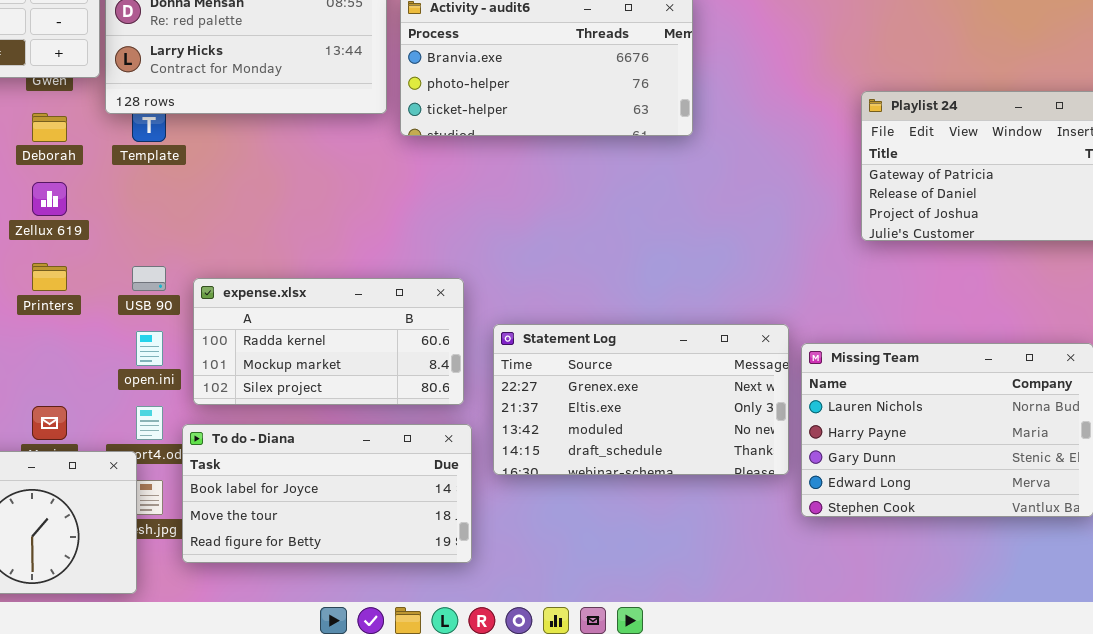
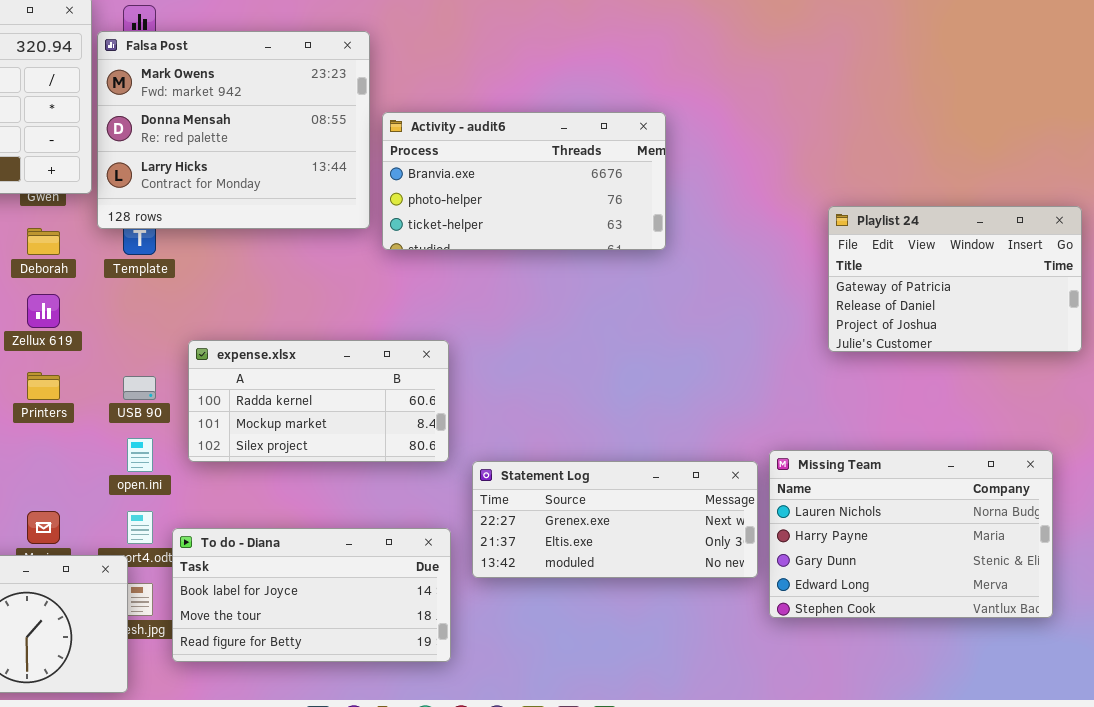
expense.xlsx: [193,278,464,405] -> [188,340,449,462], moved
Statement Log: [493,324,789,475] -> [472,461,758,578], resized

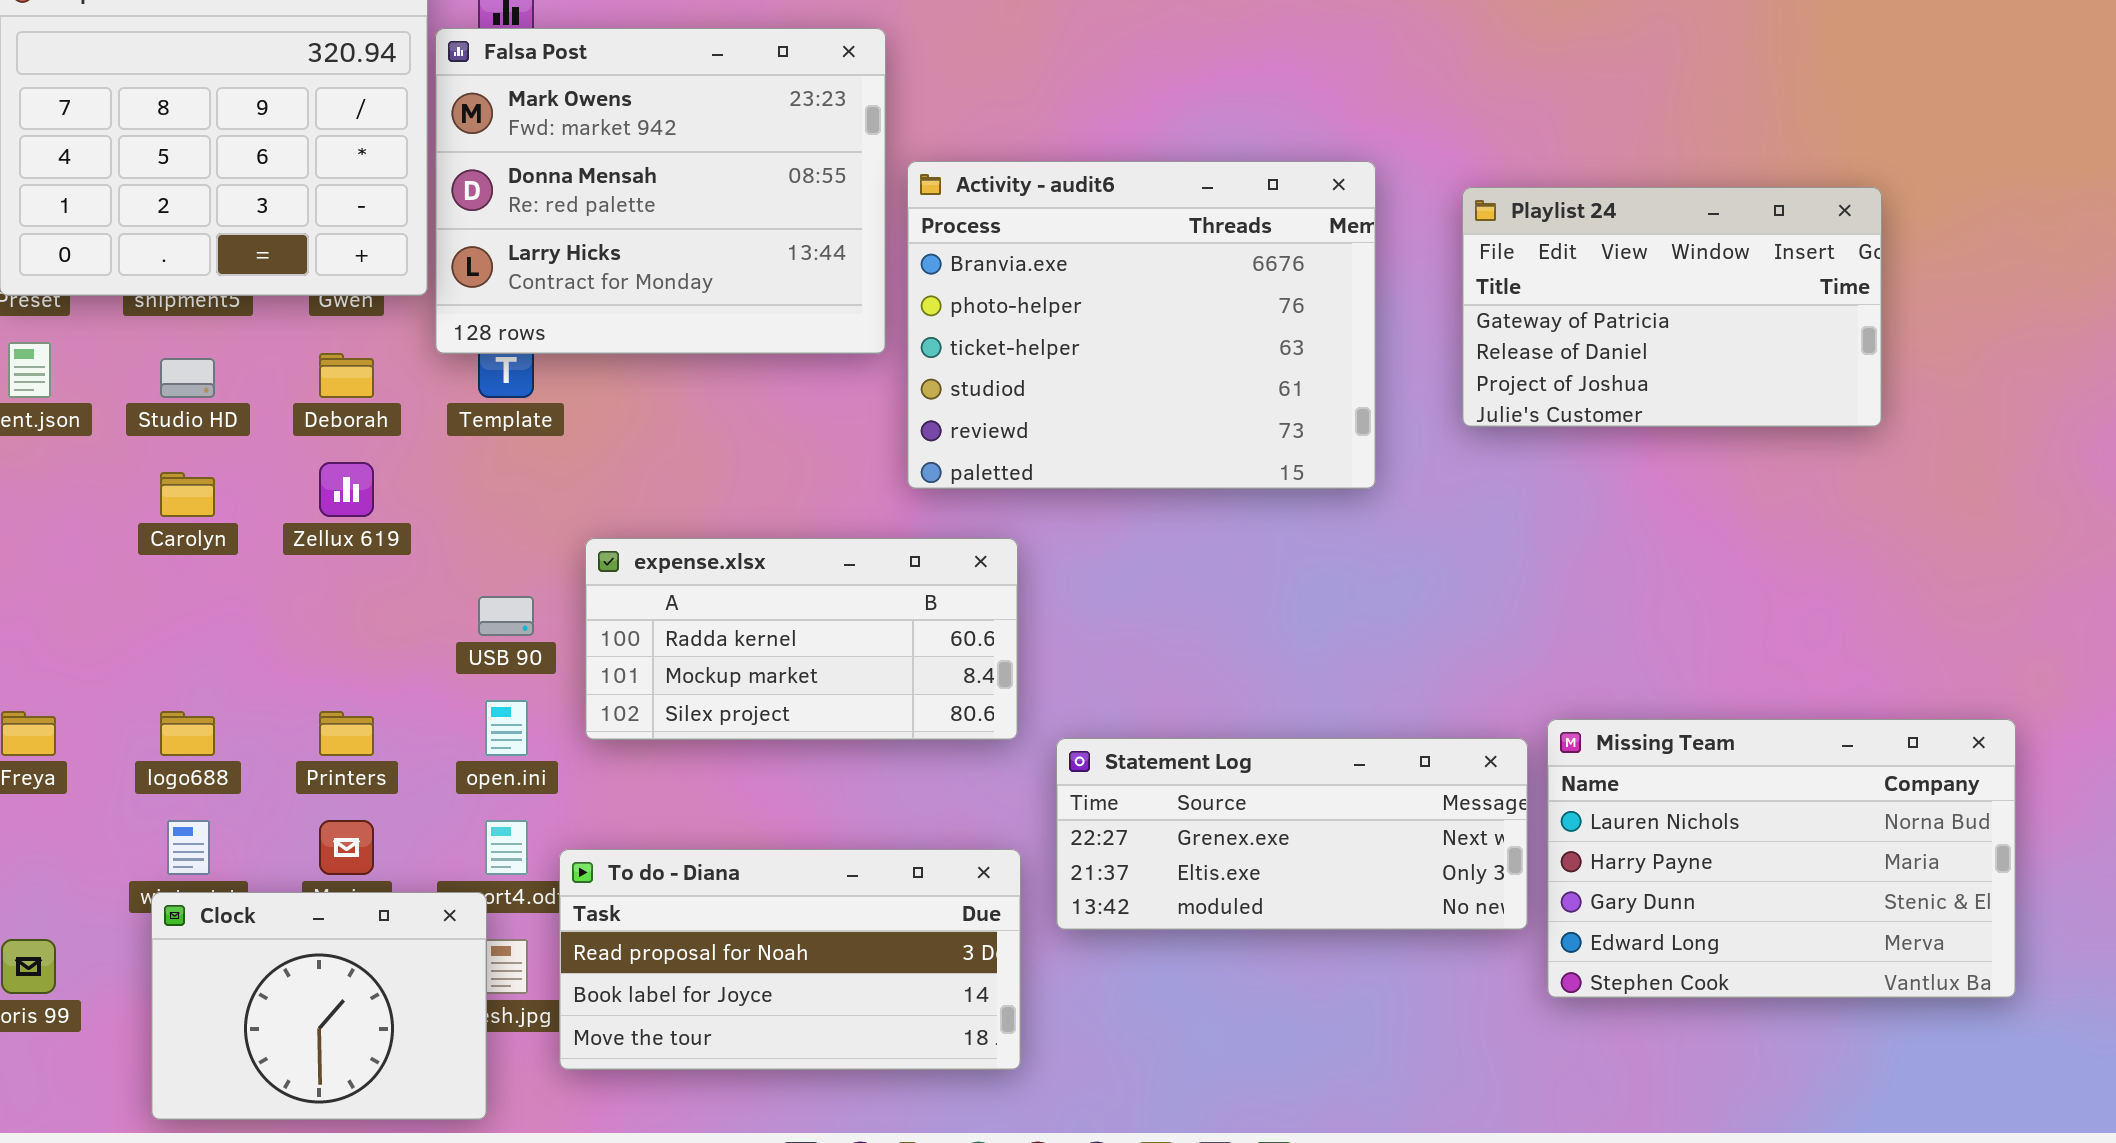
Activity - audit6: [382,112,666,250] -> [907,161,1376,489], resized
Playlist 24: [828,206,1082,352] -> [1462,187,1882,427], moved
Printers: [27,372,60,400] -> [319,711,374,756], moved
To do - Diana: [172,528,451,662] -> [559,849,1021,1070], scrolled up 1 row

